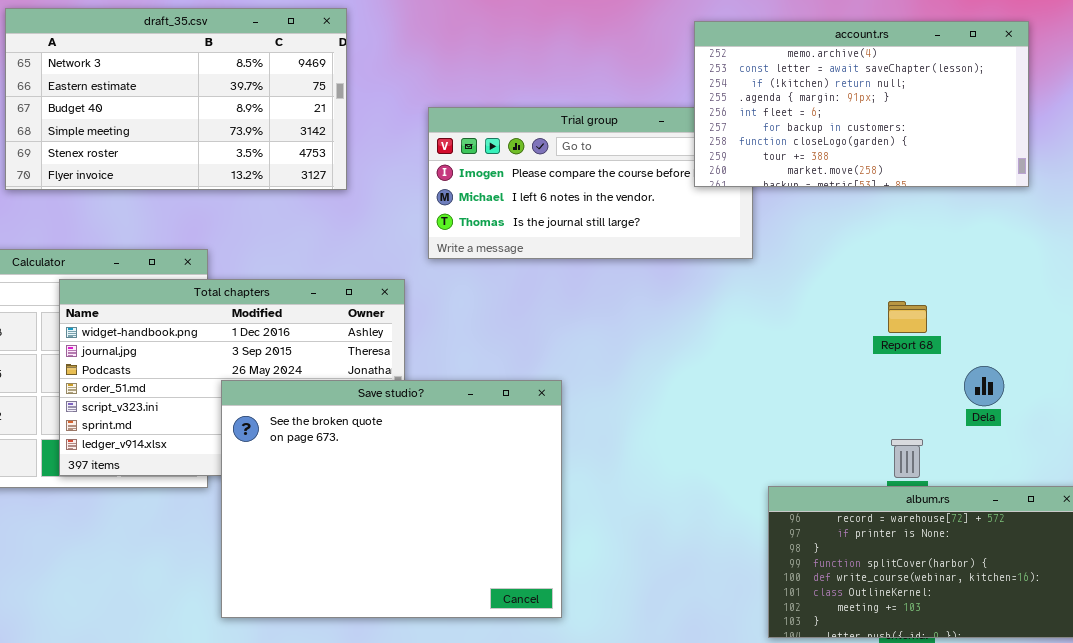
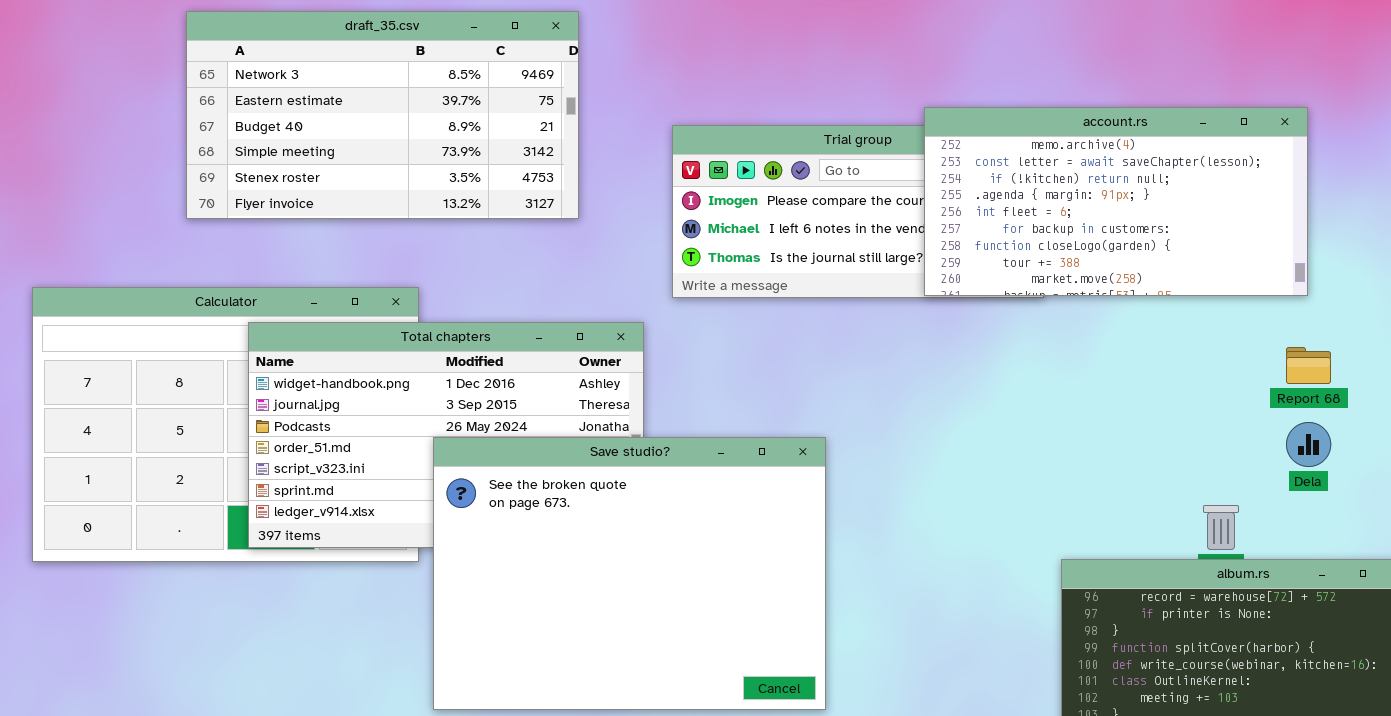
account.rs: [694,21,1029,187] -> [924,107,1308,296], moved
Report 68: [888,301,927,333] -> [1286,347,1331,384], moved

